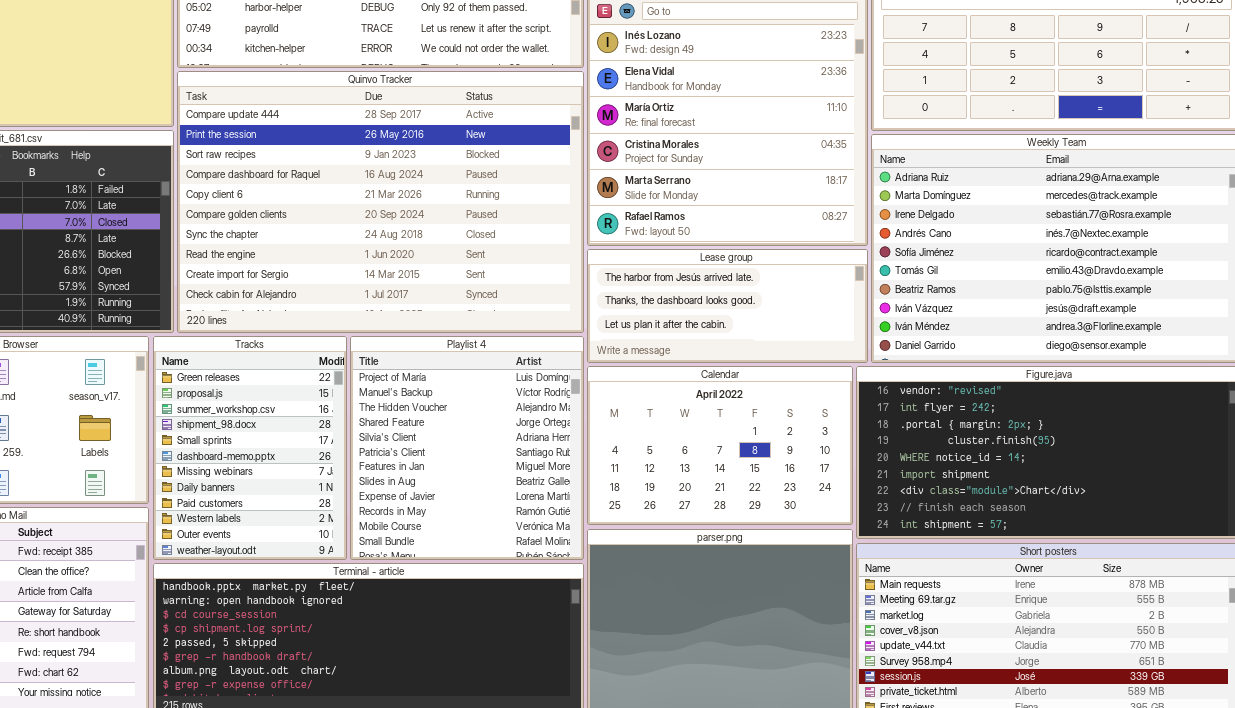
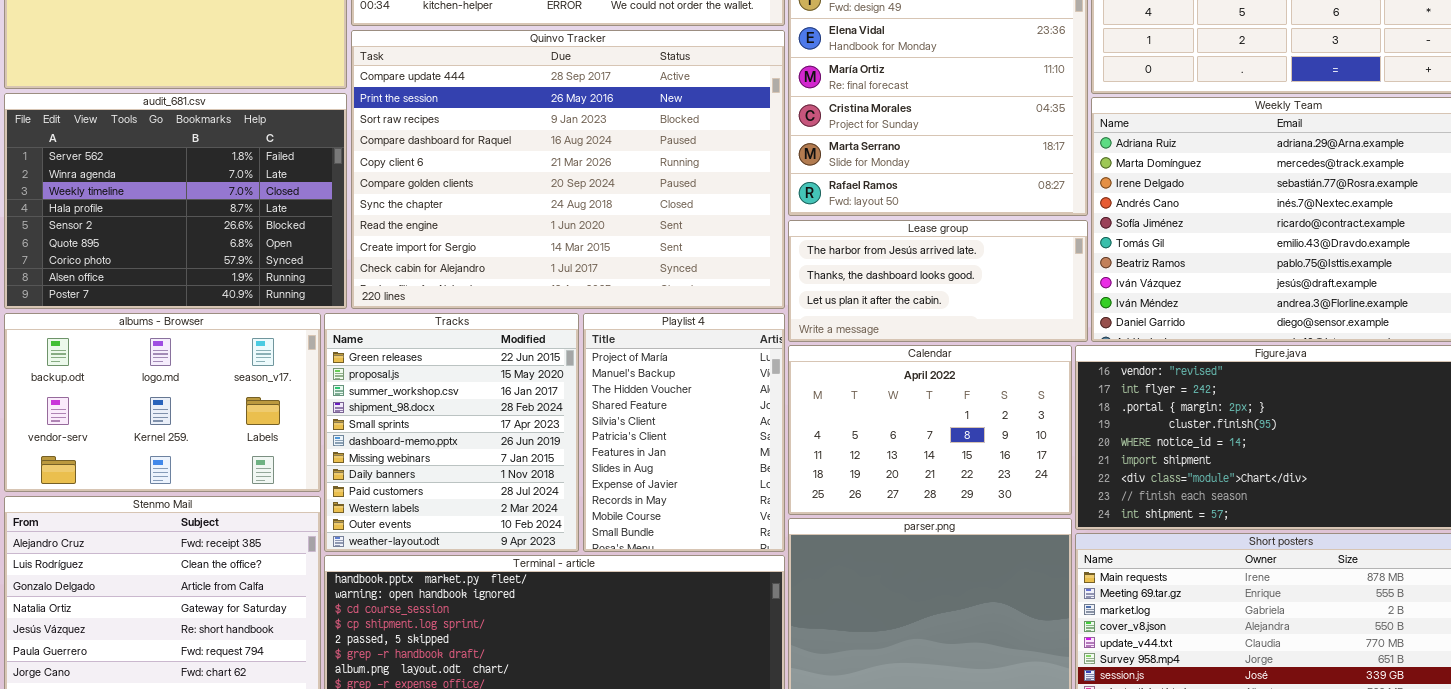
Tracks: [153,336,347,560] -> [324,313,579,552], resized
Playlist 4: [350,336,584,560] -> [583,313,785,552], resized

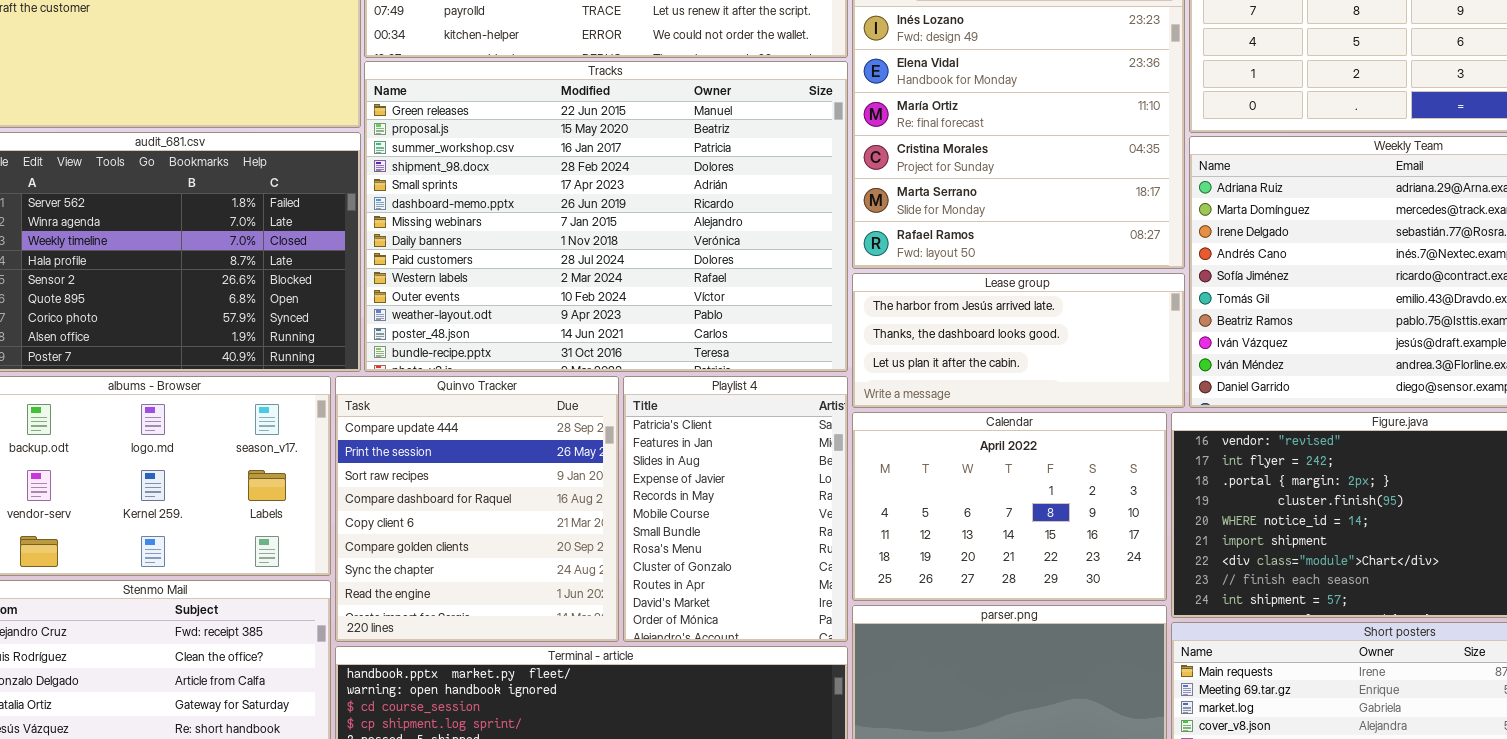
Quinvo Tracker: [351,30,785,309] -> [335,376,619,642], moved, resized
Tracks: [324,313,579,552] -> [364,61,848,372], moved, resized
Playlist 4: [583,313,785,552] -> [623,376,848,642], scrolled down 5 rows

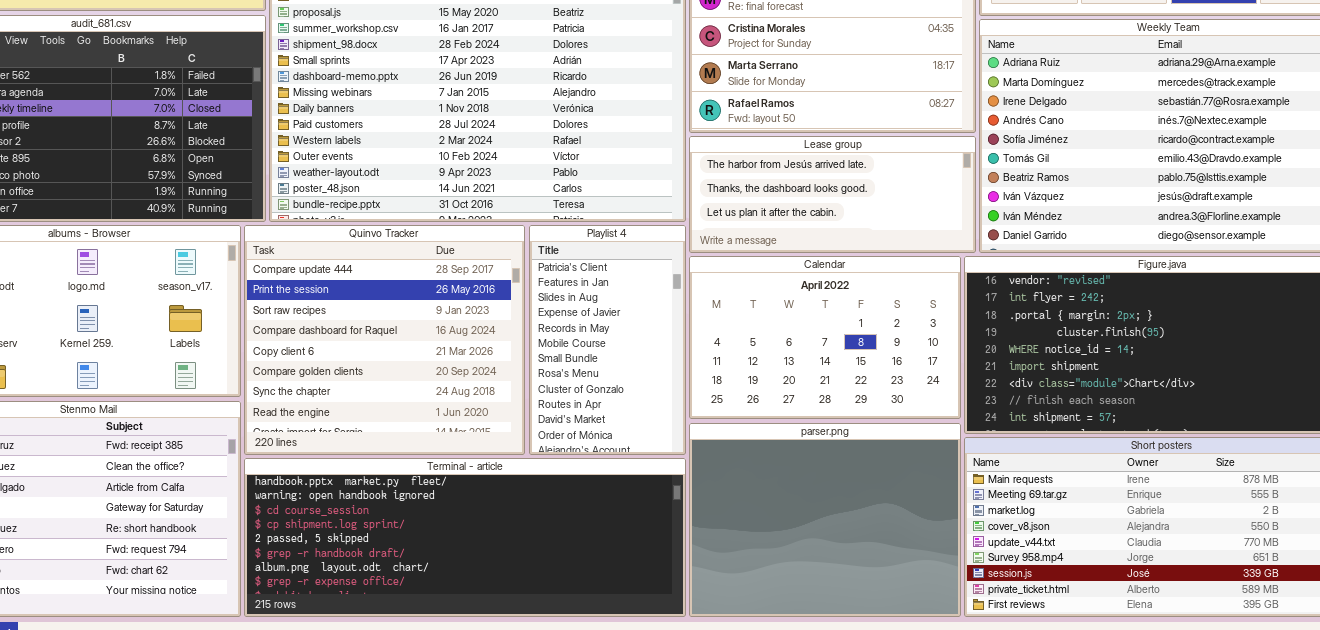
Quinvo Tracker: [335,376,619,642] -> [244,225,525,455], resized
Playlist 4: [623,376,848,642] -> [529,225,686,455], resized

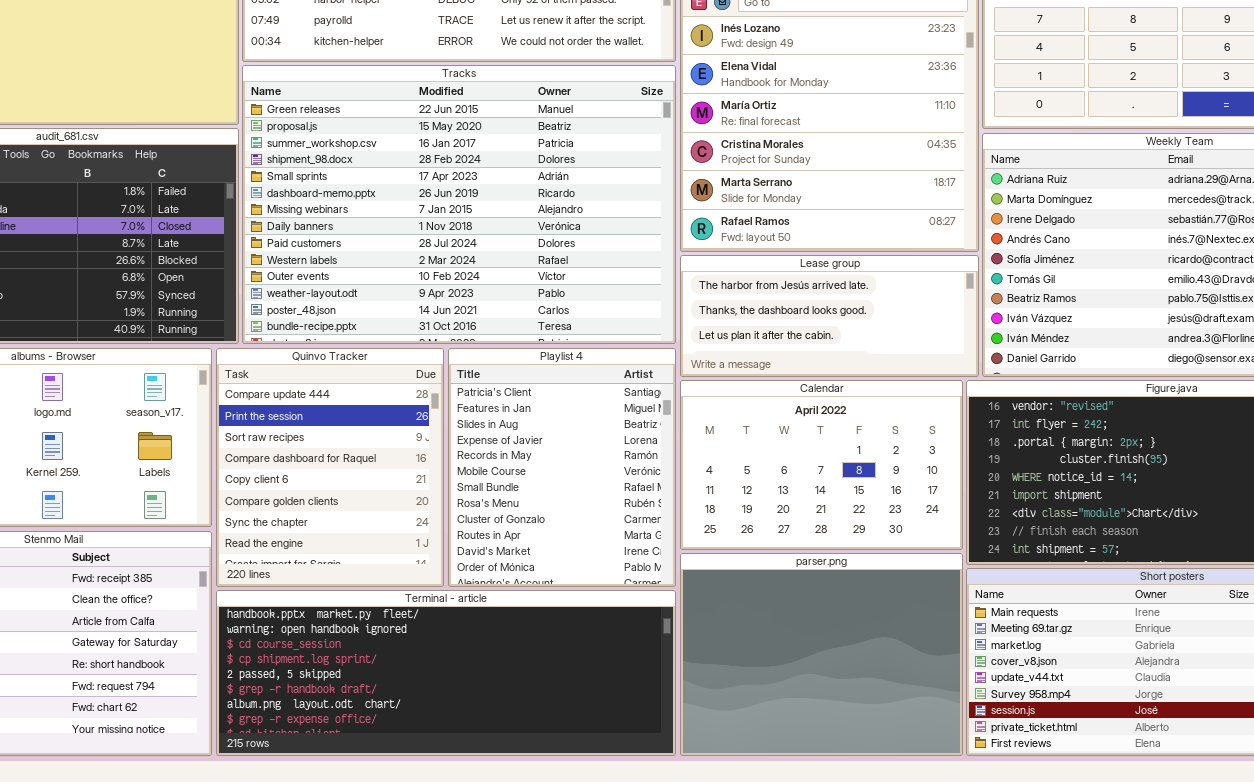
Quinvo Tracker: [244,225,525,455] -> [216,348,444,587], resized
Playlist 4: [529,225,686,455] -> [448,348,676,587], resized

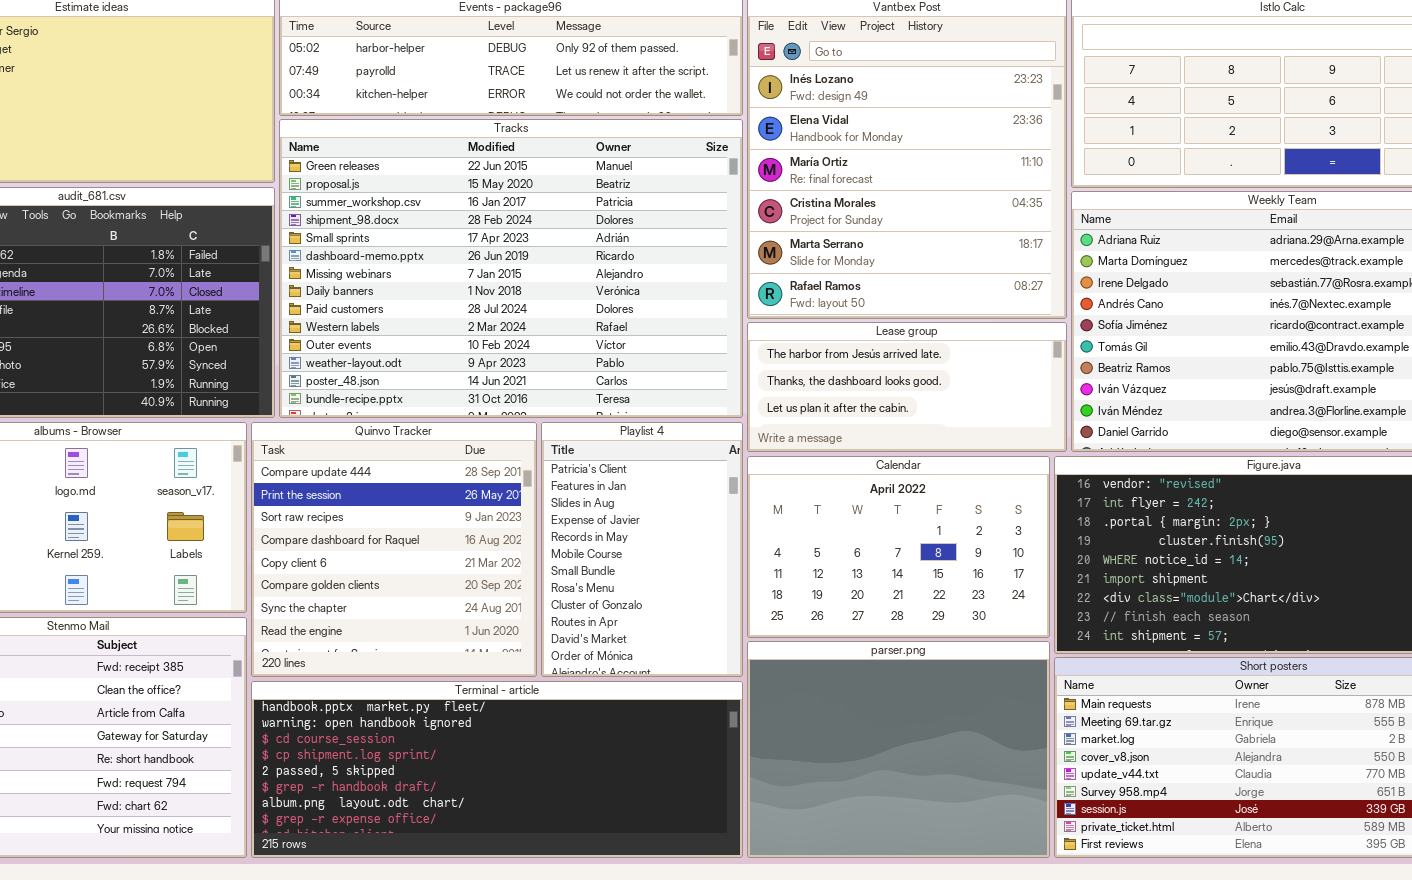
Quinvo Tracker: [216,348,444,587] -> [251,422,537,677], resized
Playlist 4: [448,348,676,587] -> [541,422,743,677], resized

